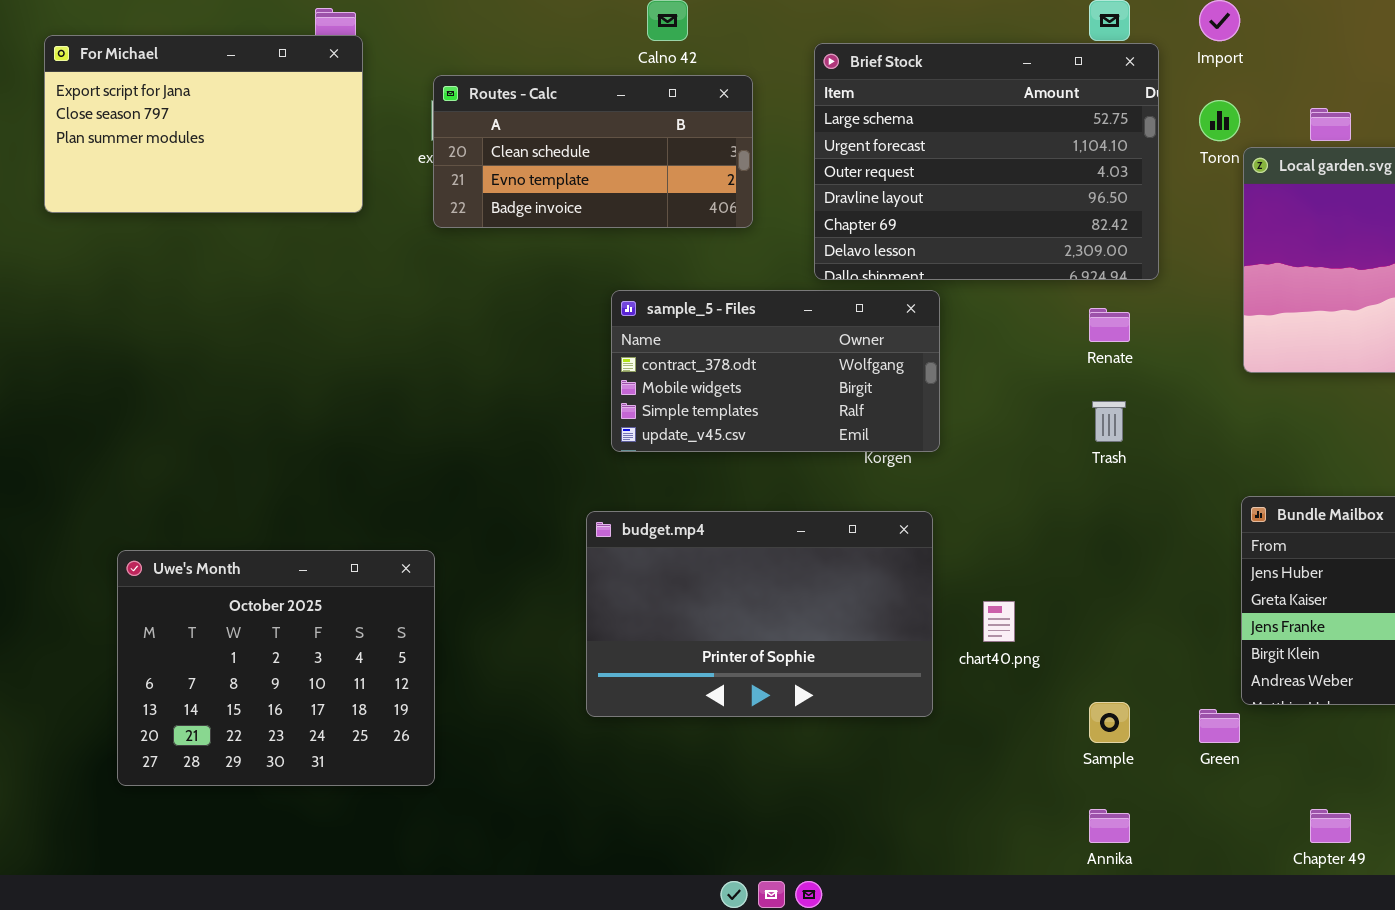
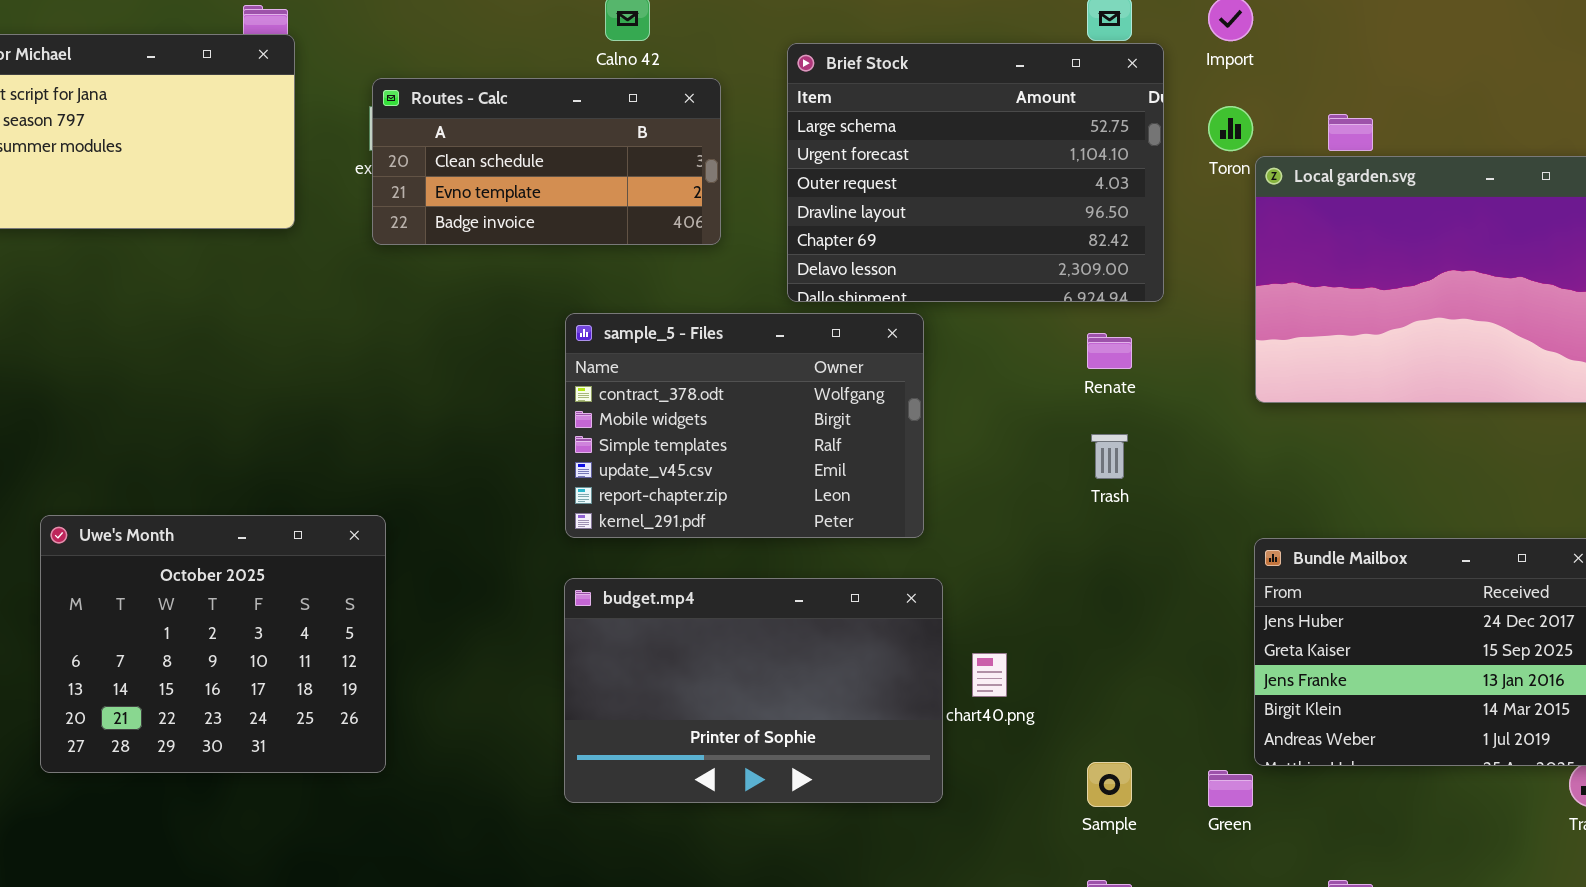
sample_5 - Files: [611,290,940,452] -> [565,313,924,538], resized
budget.mp4: [586,511,933,717] -> [564,578,943,803], moved
Uwe's Month: [117,550,435,786] -> [40,515,386,773], moved

